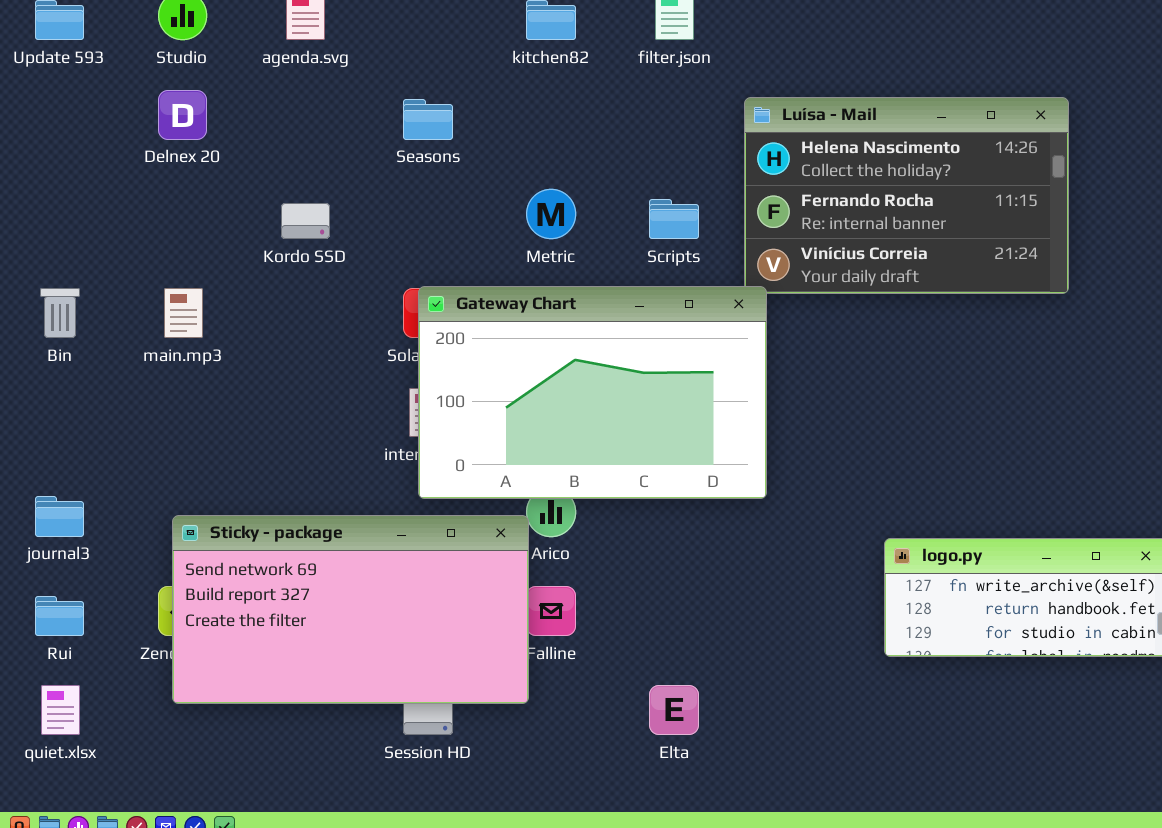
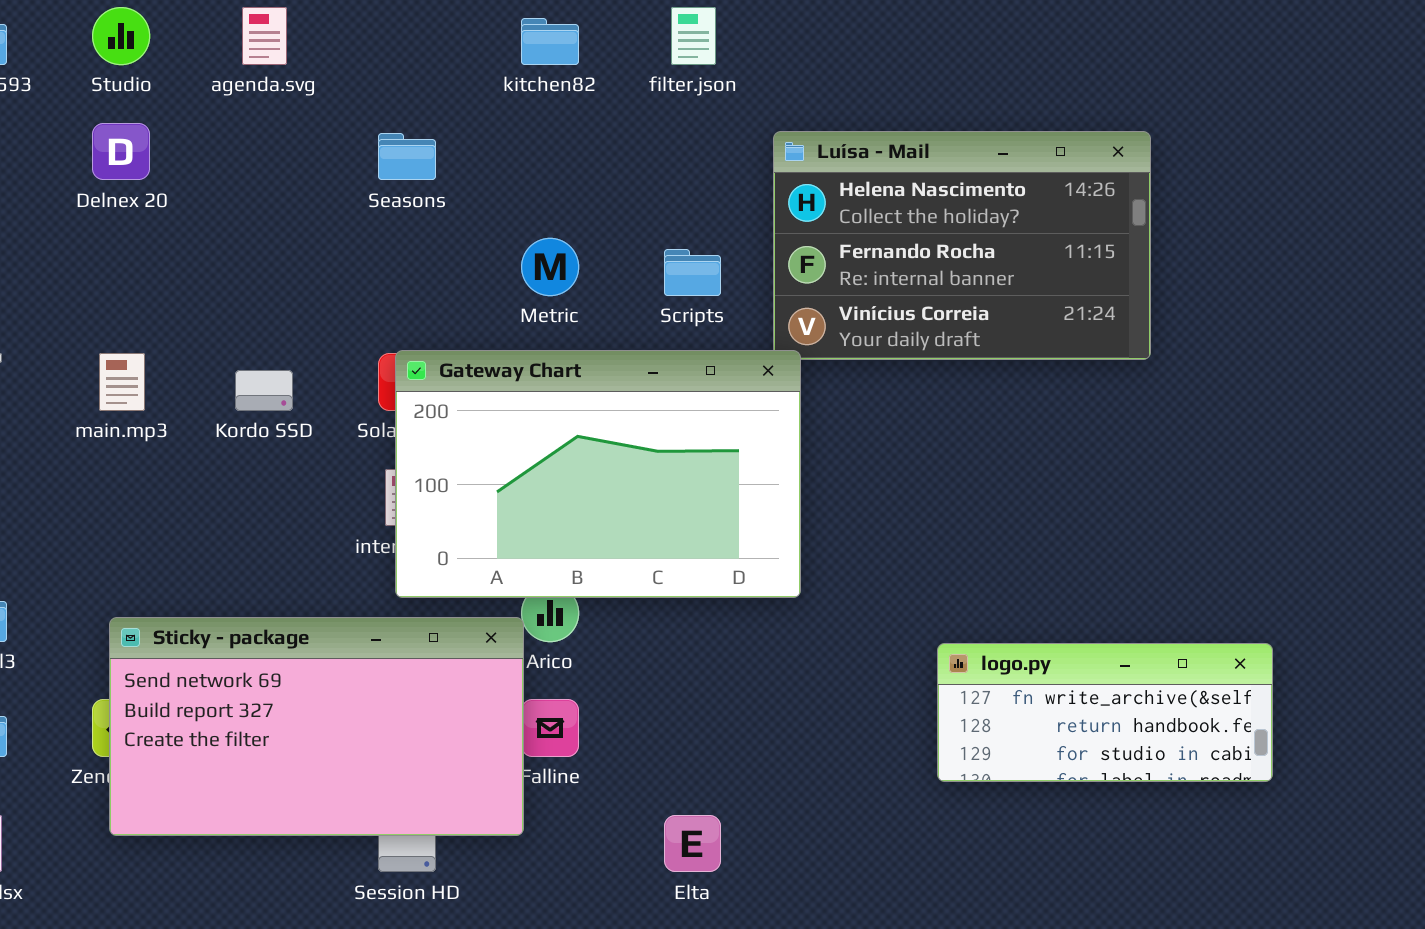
Kordo SSD: [281,203,330,239] -> [235,370,293,411], moved

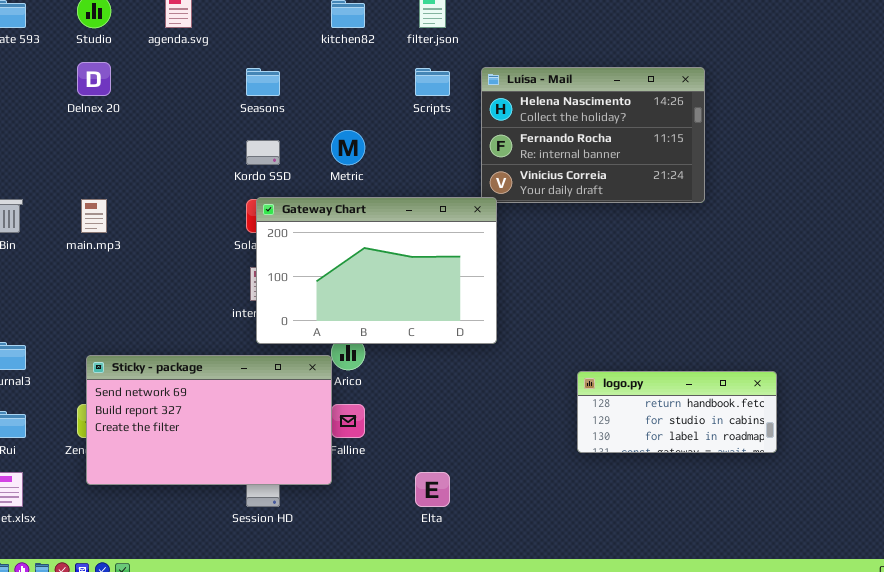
Scripts: [664,249,721,296] -> [415,68,450,96], moved
Kordo SSD: [235,370,293,411] -> [246,140,280,165], moved
logo.py: [937,643,1273,782] -> [577,371,777,453], scrolled down 1 row

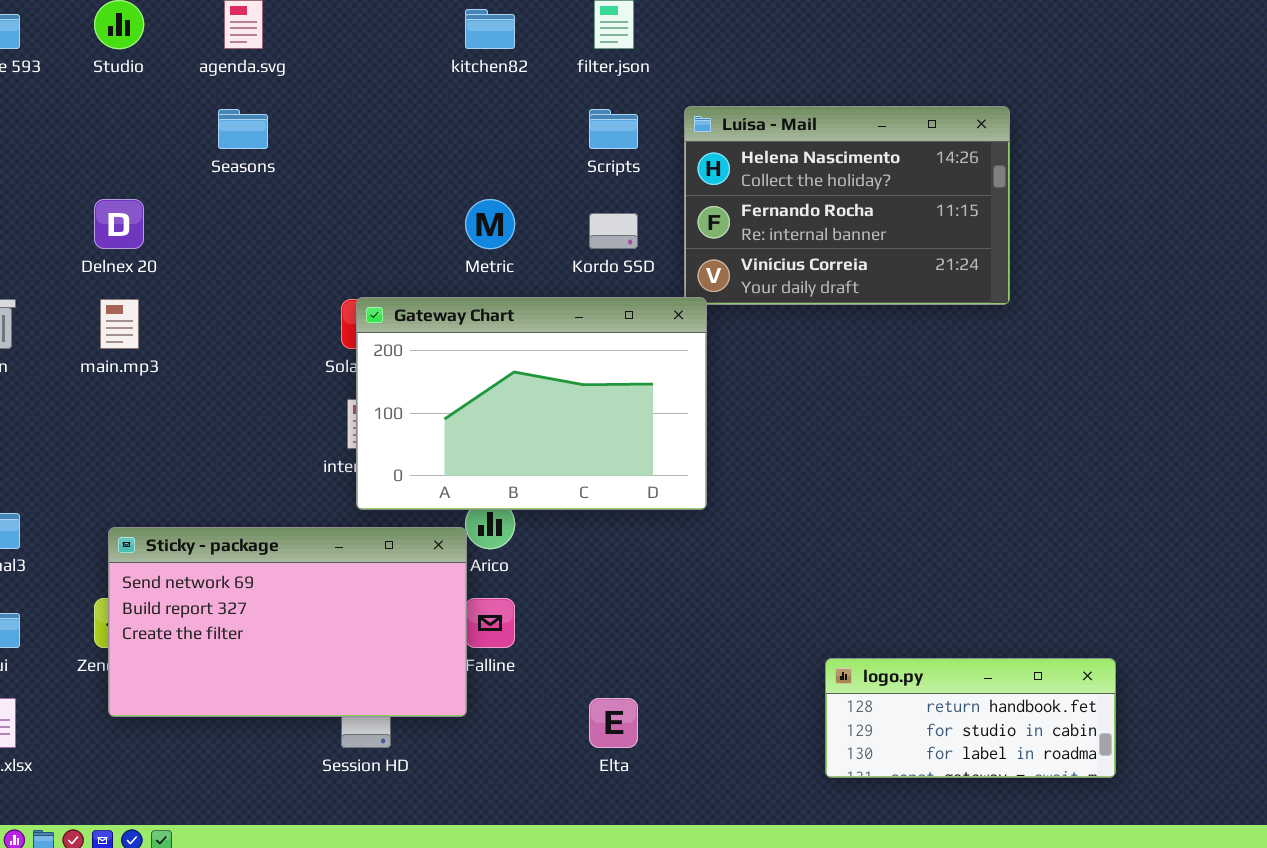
Delnex 20: [77,62,111,96] -> [94,199,144,249], moved
Seasons: [246,68,280,96] -> [218,109,268,149], moved
Kordo SSD: [246,140,280,165] -> [589,213,638,249], moved
logo.py: [577,371,777,453] -> [825,658,1116,778], moved

